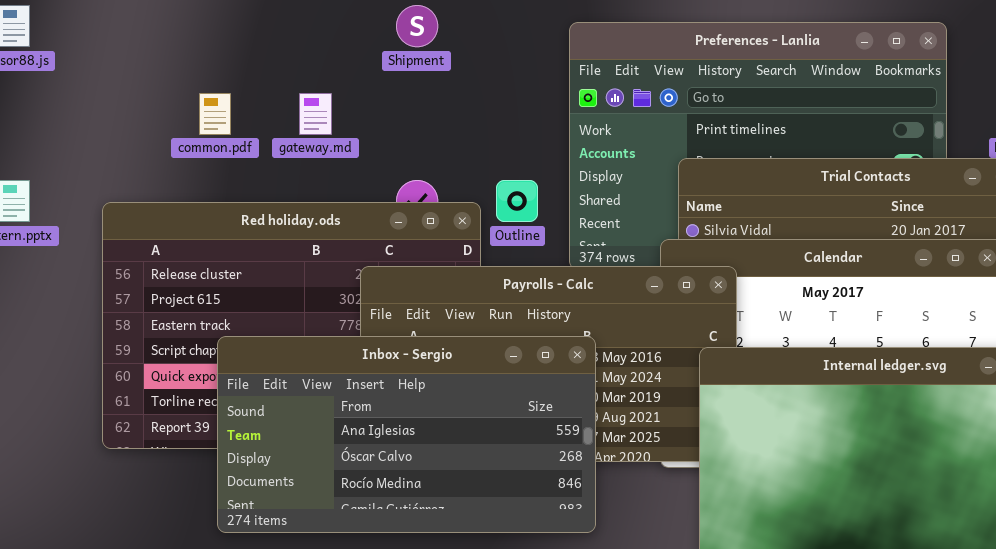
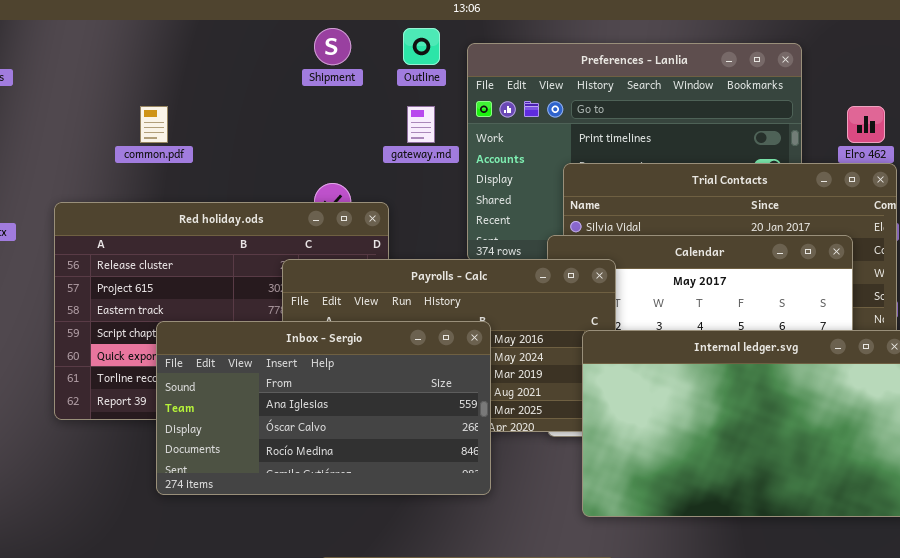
gateway.md: [299,93,332,135] -> [407,106,435,143], moved
Outline: [496,180,538,222] -> [403,28,440,65], moved

